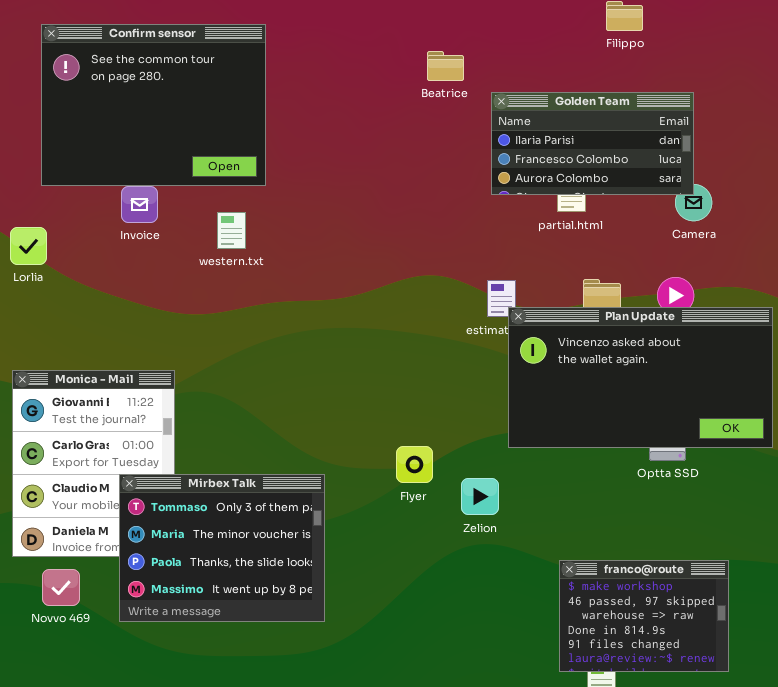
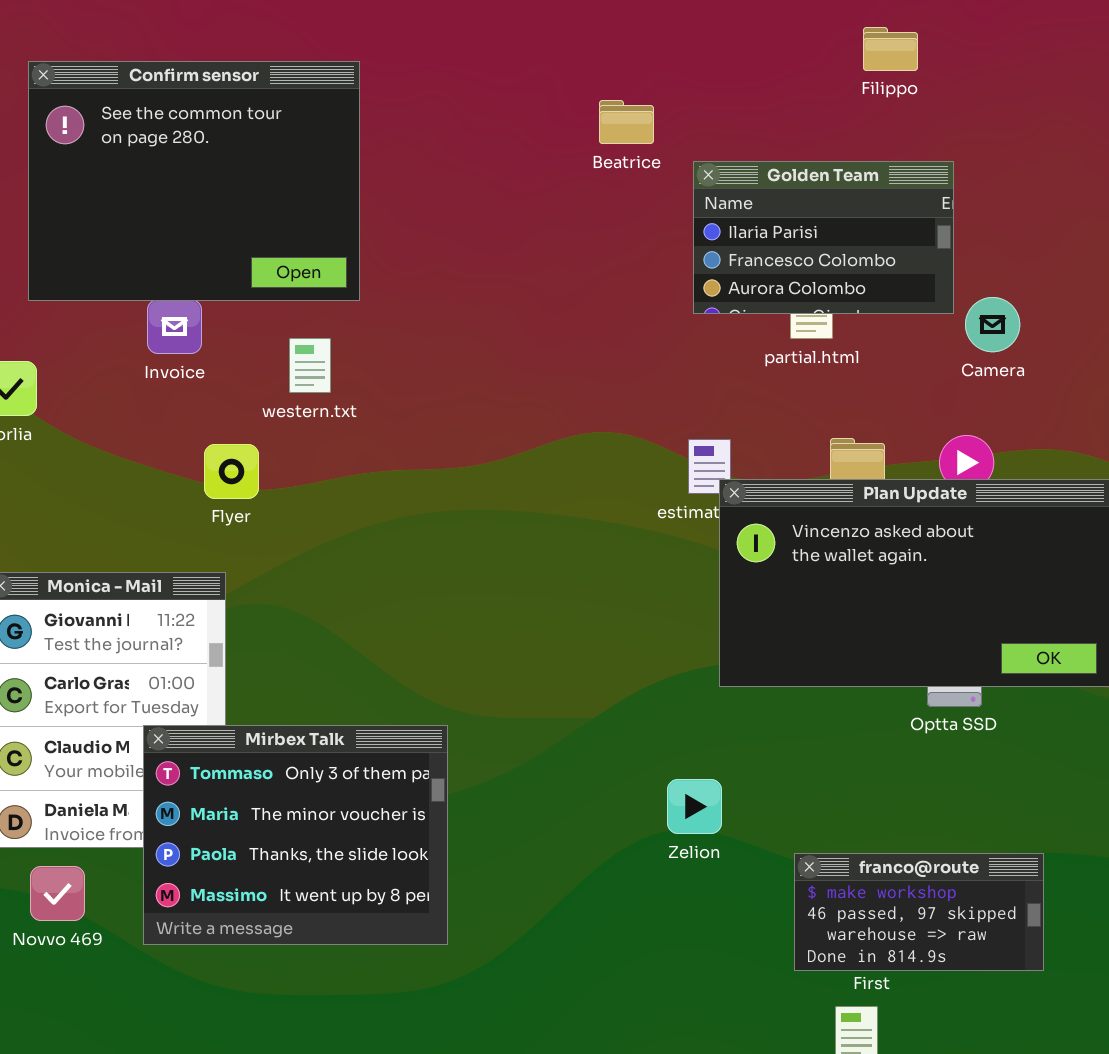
Golden Team: [491,92,694,195] -> [693,161,954,314], resized
Flyer: [396,446,433,483] -> [204,444,259,499], moved
Zelion: [461,478,499,515] -> [667,779,722,834], moved
franco@route: [559,560,729,672] -> [794,853,1044,971], resized

